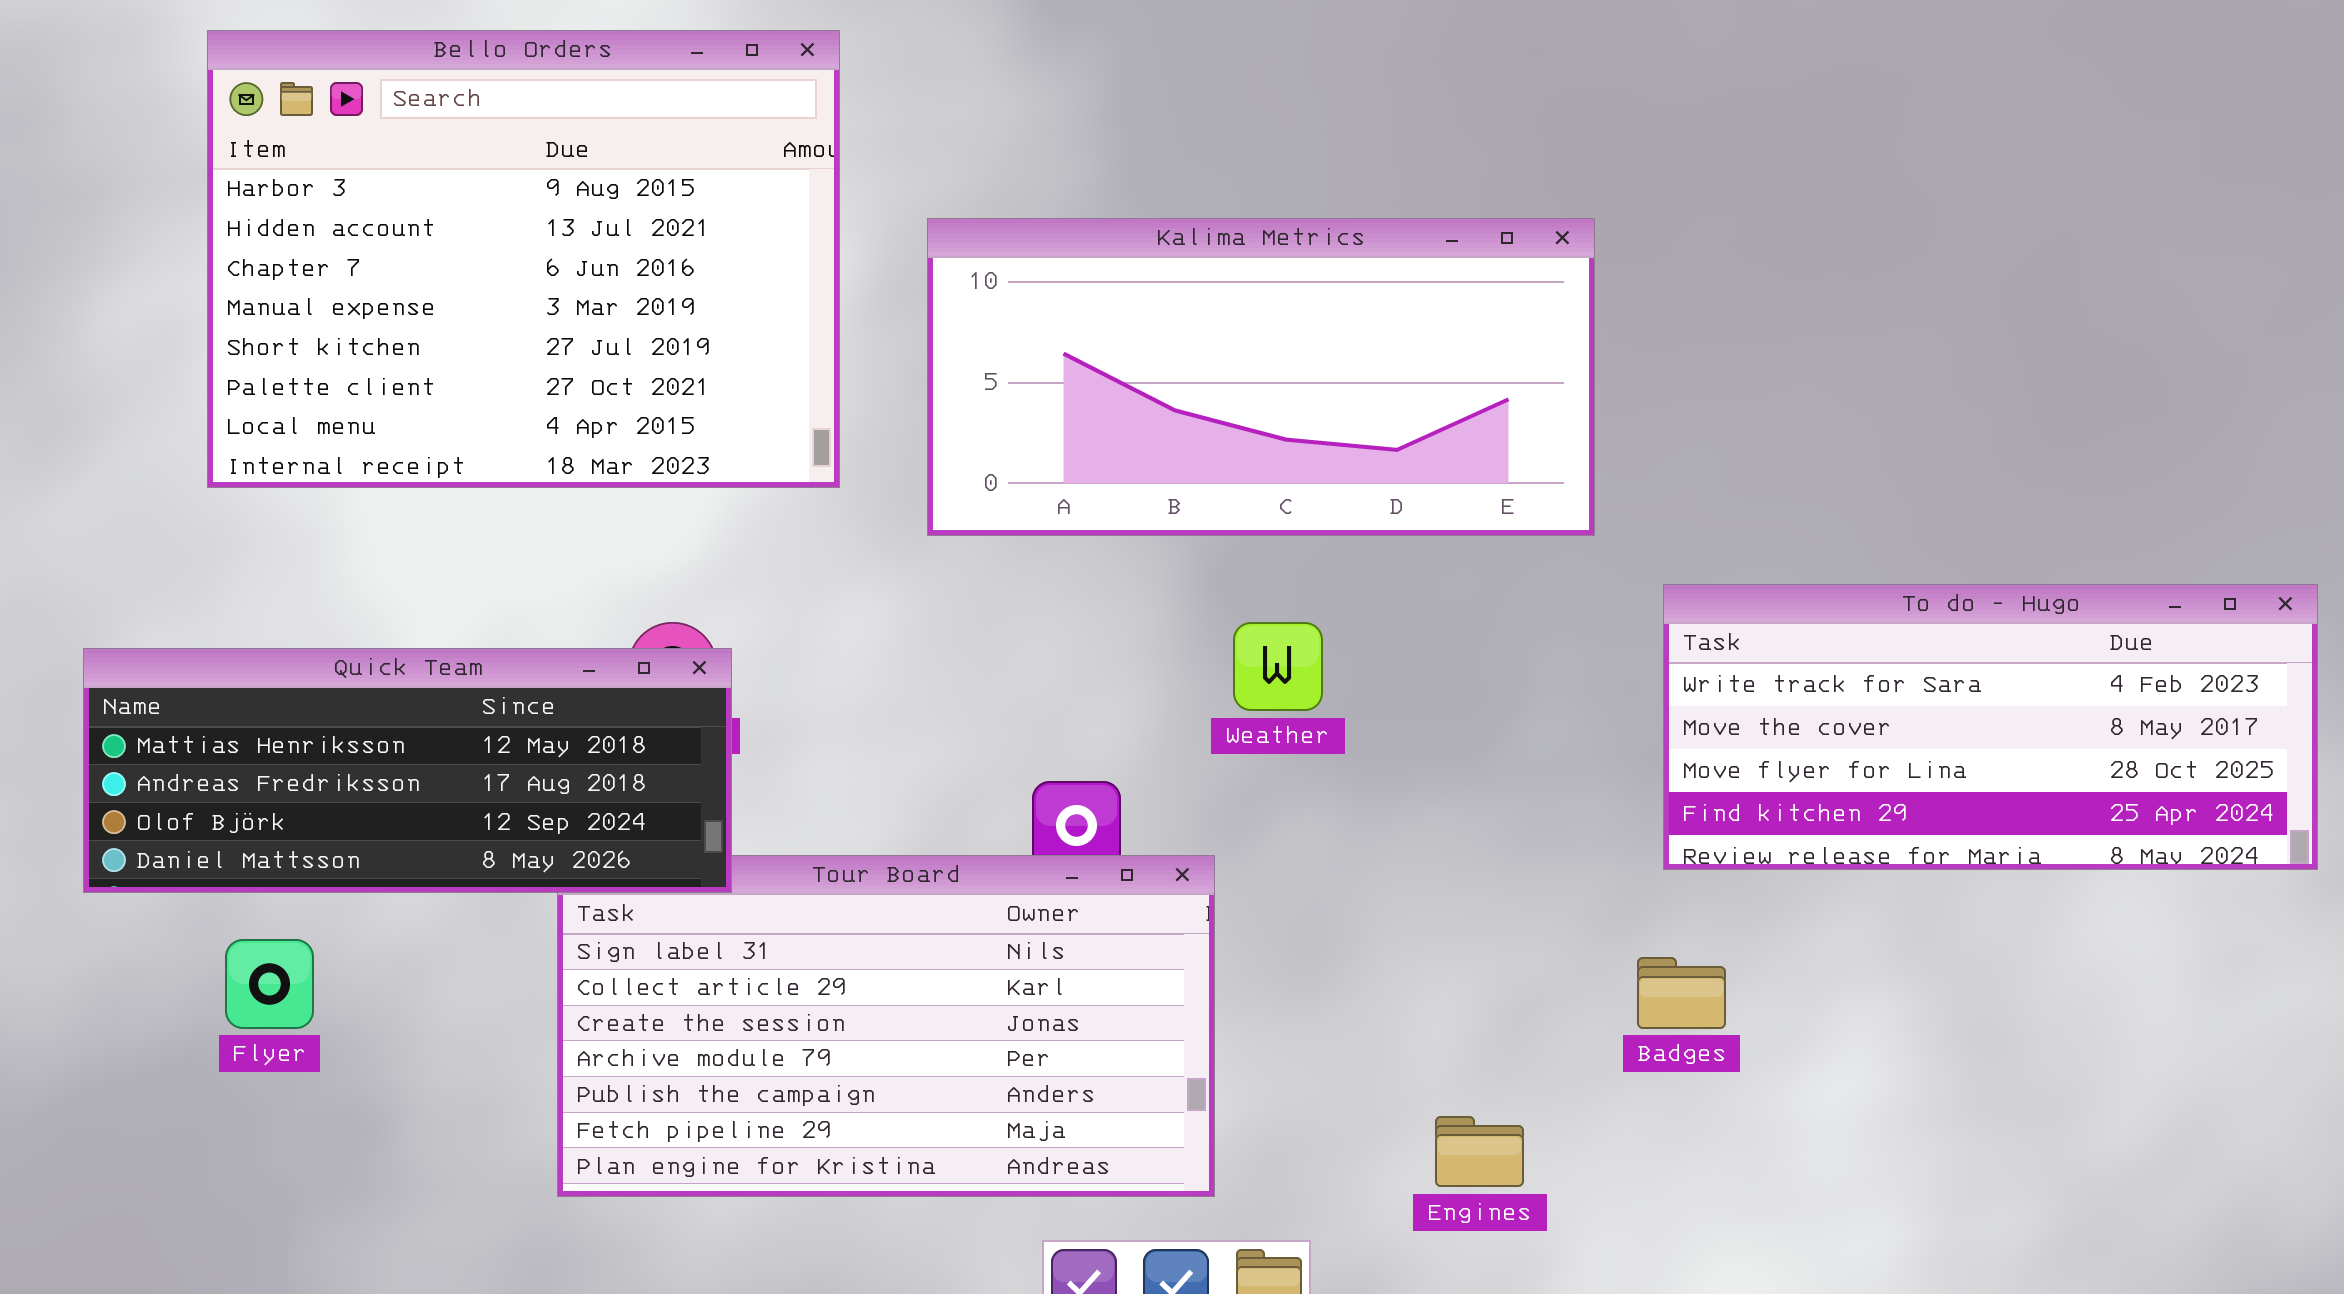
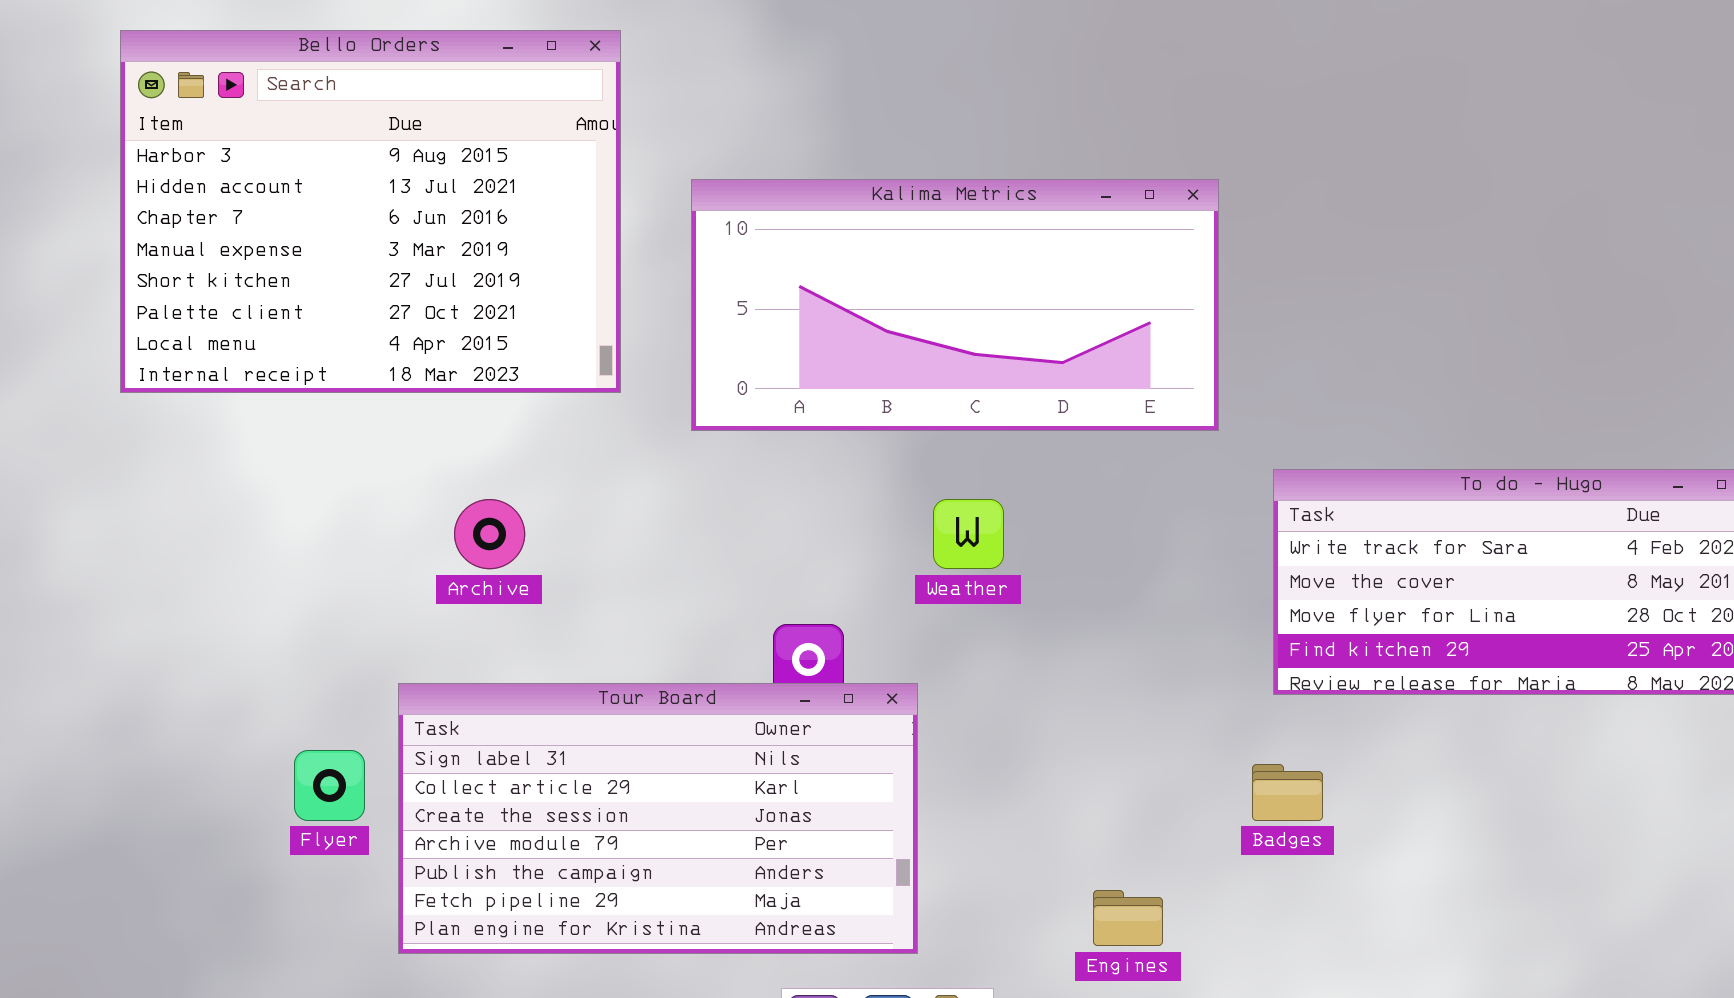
Quick Team: [83,648,732,893] -> none, closed
Flyer: [225,939,314,1029] -> [294,750,365,821], moved

